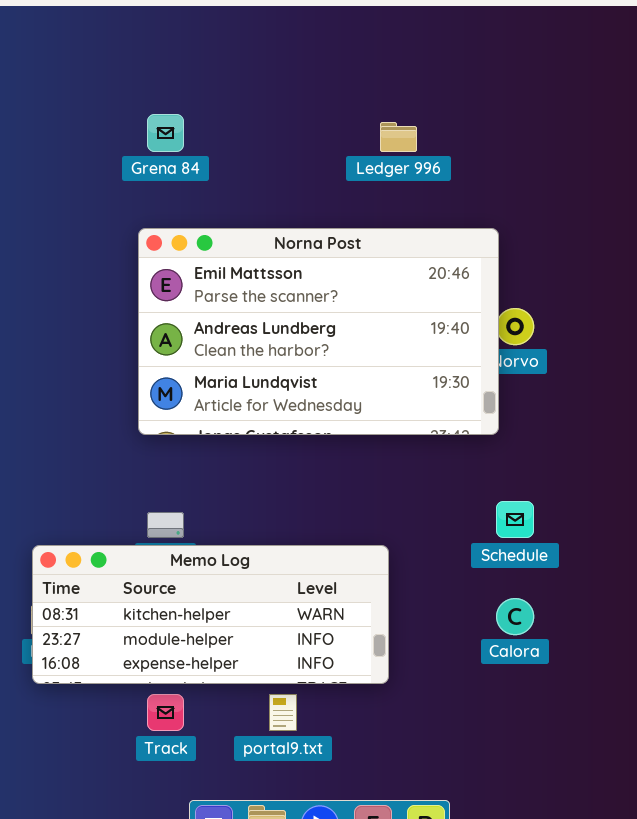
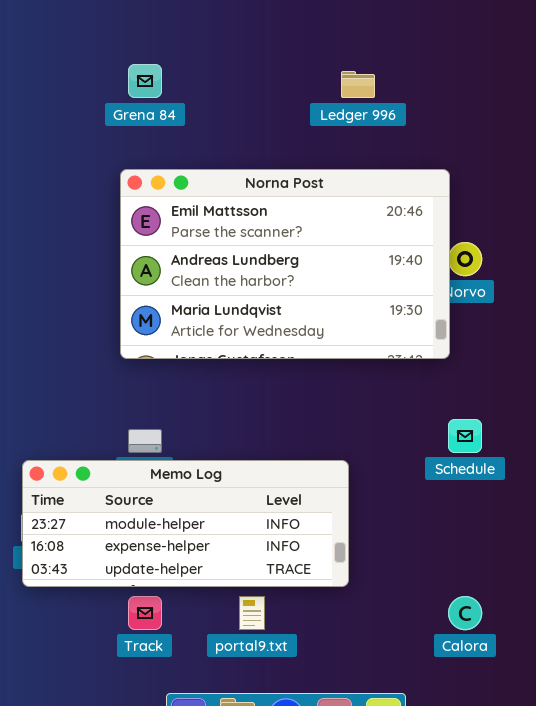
Memo Log: [32,545,389,684] -> [22,460,349,587], scrolled down 1 row
Calora: [496,598,534,635] -> [448,596,482,630], moved

